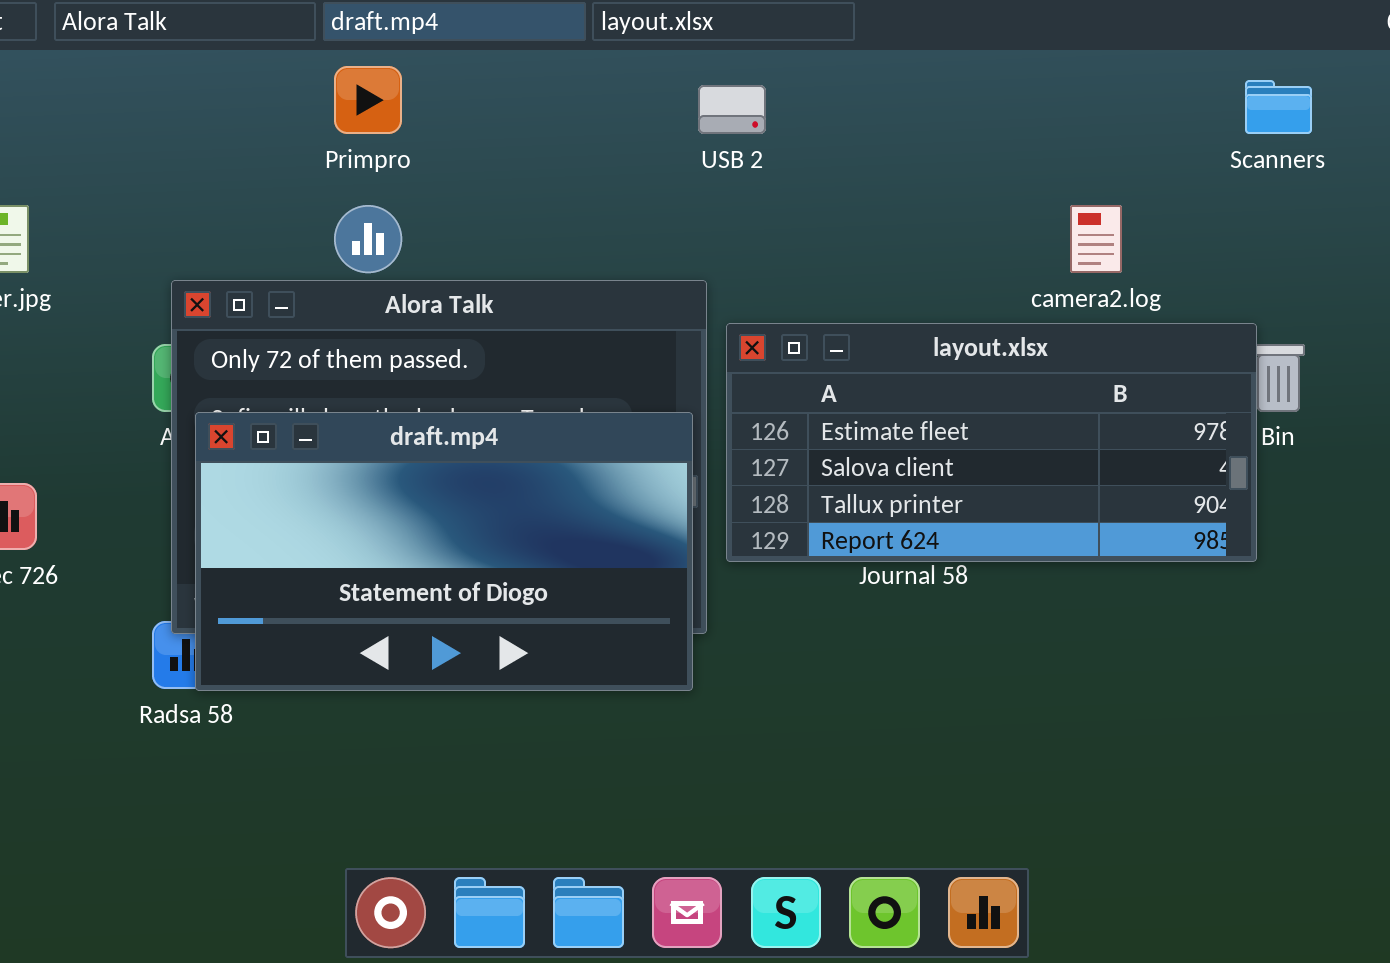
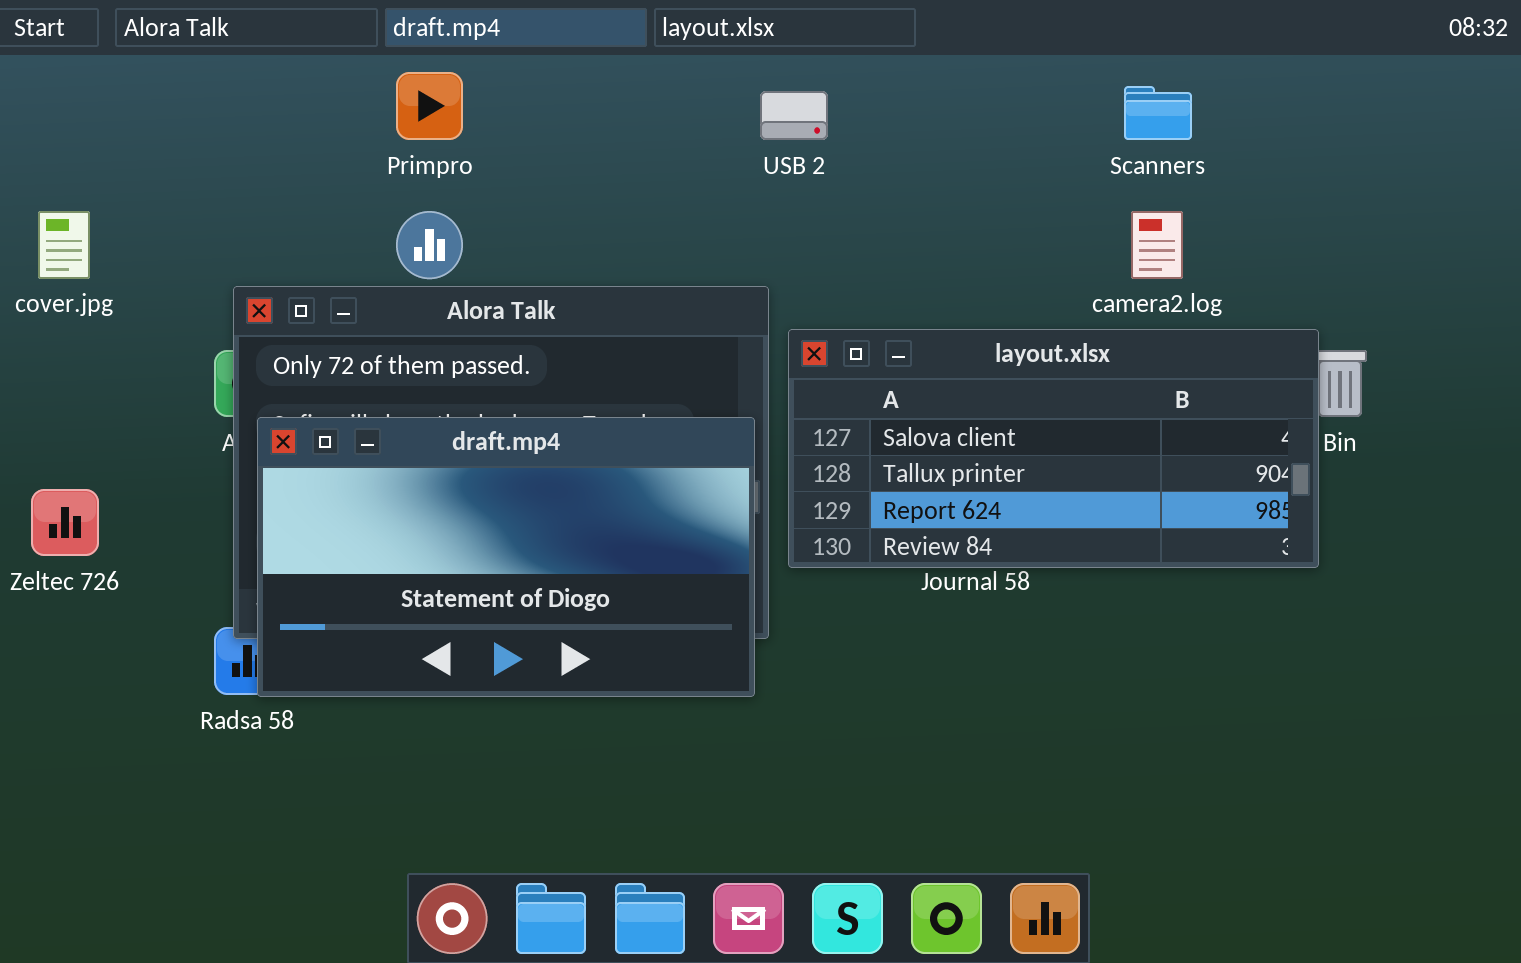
Scanners: [1245,80,1312,134] -> [1124,86,1192,140], moved
layout.xlsx: [726,323,1257,562] -> [788,329,1319,568], scrolled down 1 row

